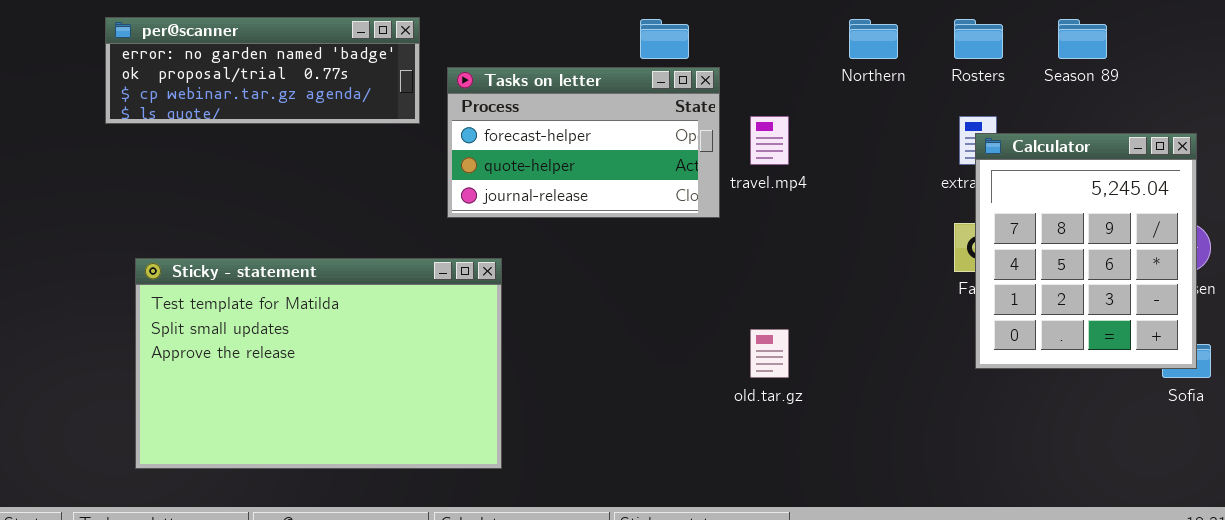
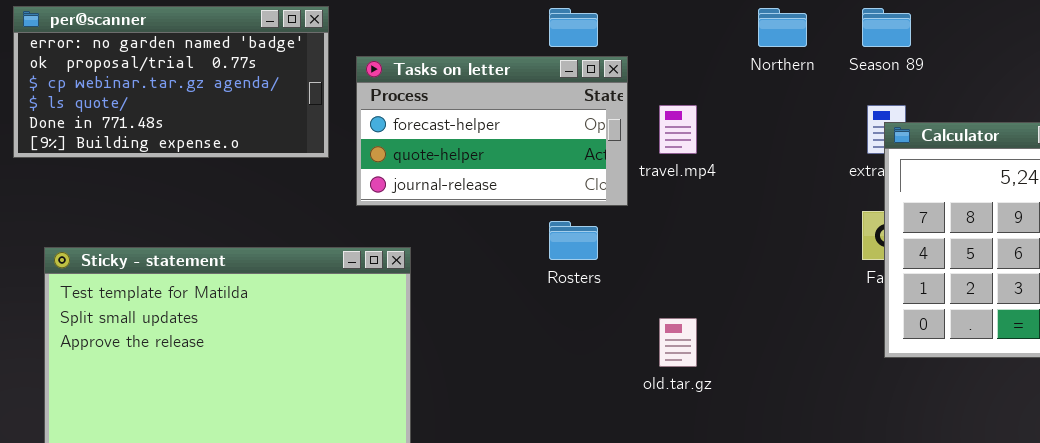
per@scanner: [105,17,420,124] -> [13,6,329,158], resized
Rosters: [954,19,1003,59] -> [549,221,598,260], moved
Season 89: [1058,19,1107,59] -> [862,8,911,47], moved

